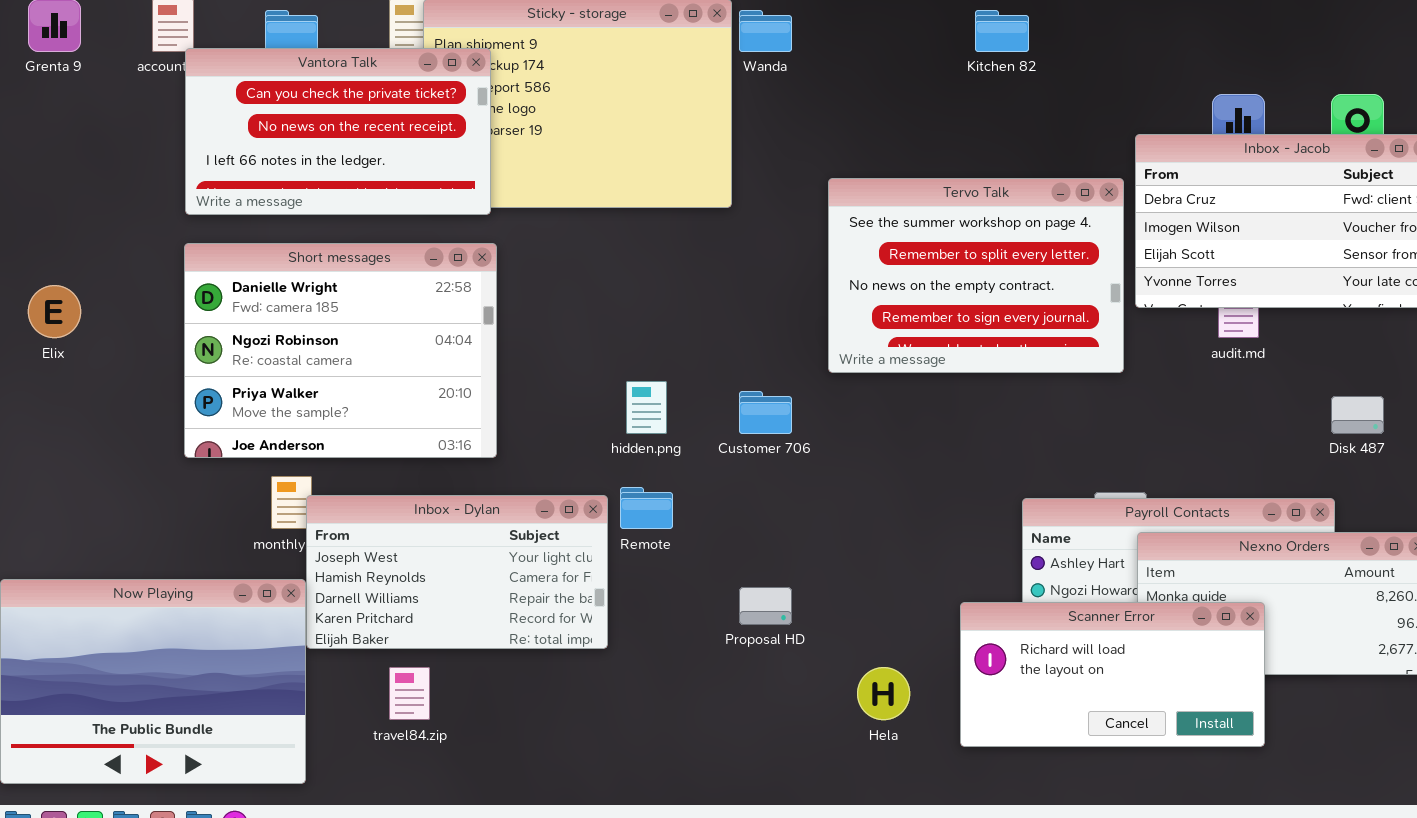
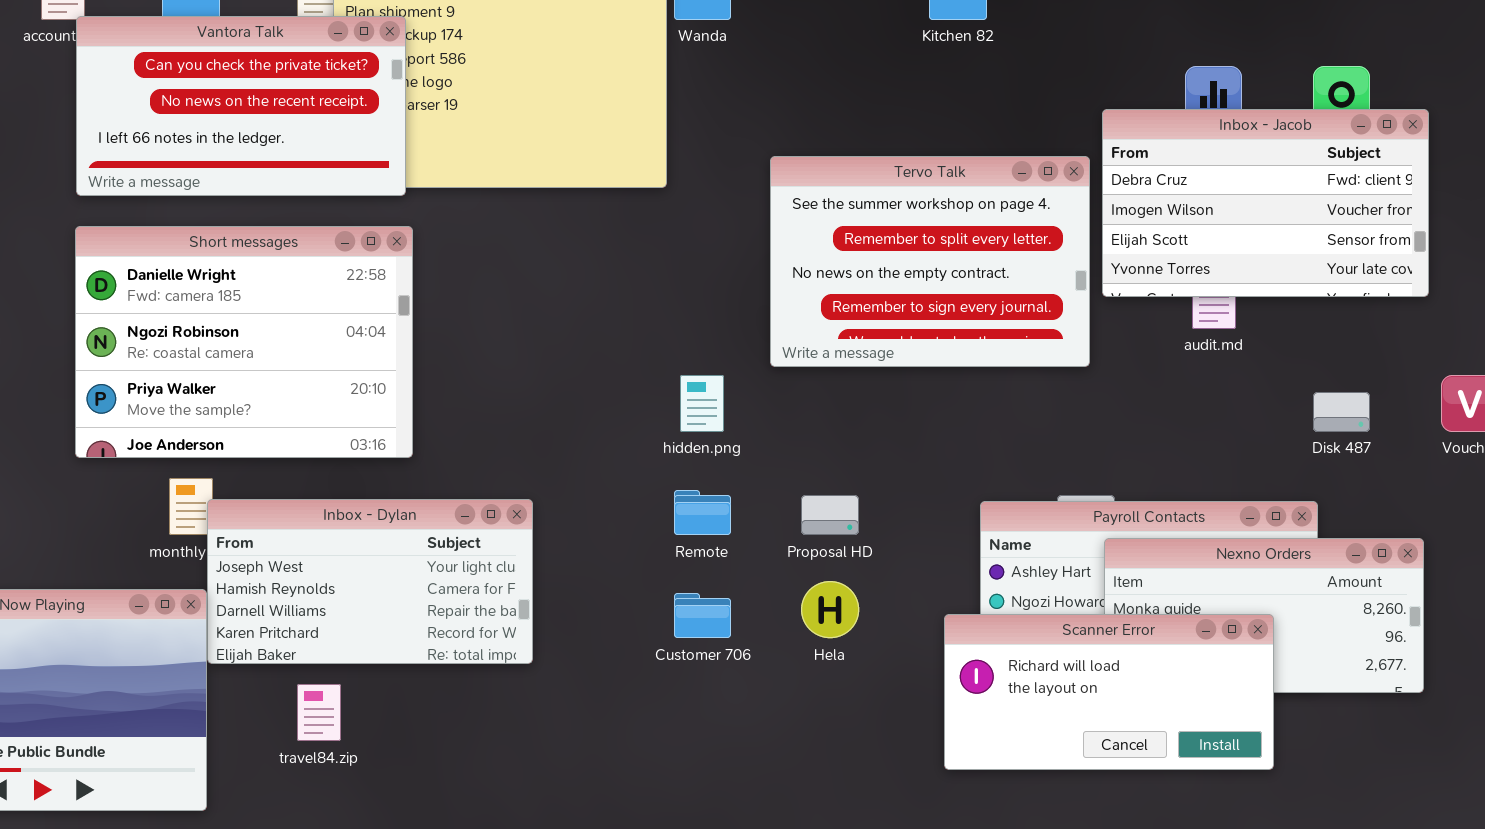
hidden.png: [626,381,667,434] -> [680,375,724,432], moved
Customer 706: [739,391,792,434] -> [674,593,731,638], moved
Remote: [620,487,673,529] -> [674,490,731,535], moved
Proposal HD: [739,587,792,625] -> [801,495,859,535], moved
Scanner Error: [960,602,1265,747] -> [944,614,1274,770], moved
Hela: [857,667,910,720] -> [801,581,859,638], moved

